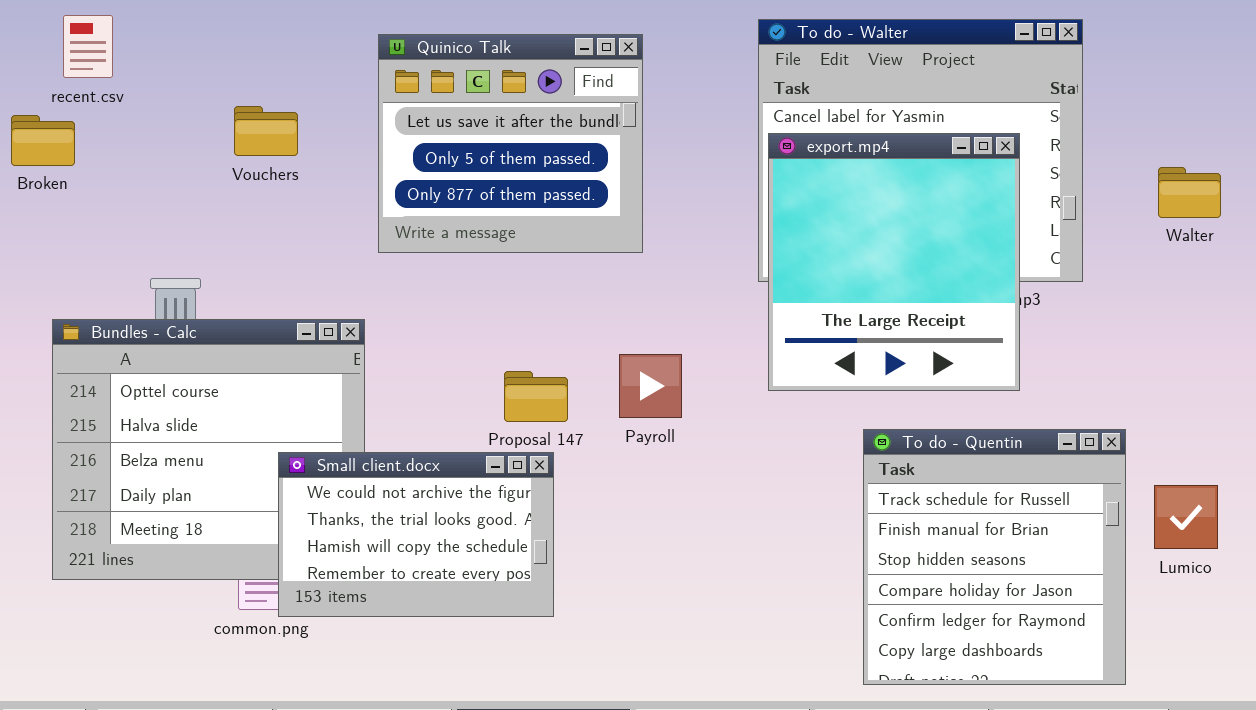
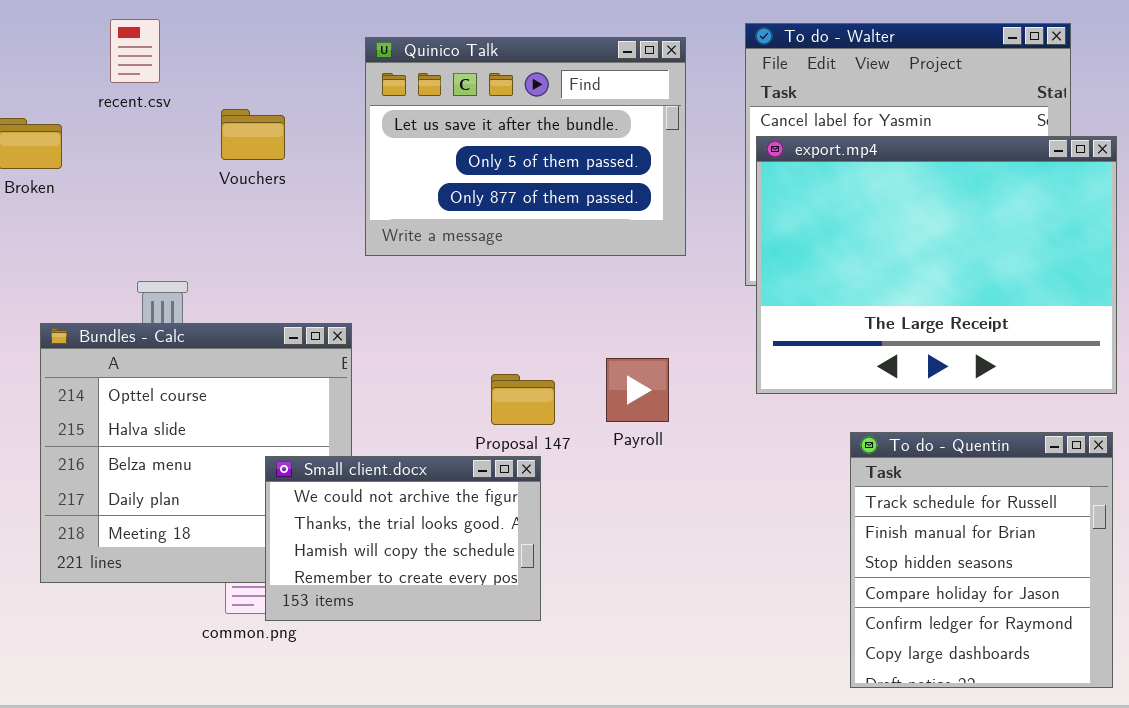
recent.csv: [63,15,113,78] -> [110,19,160,83], moved
Quinico Talk: [378,34,643,253] -> [365,37,686,256], resized
export.mp4: [768,133,1020,391] -> [756,136,1117,394], resized

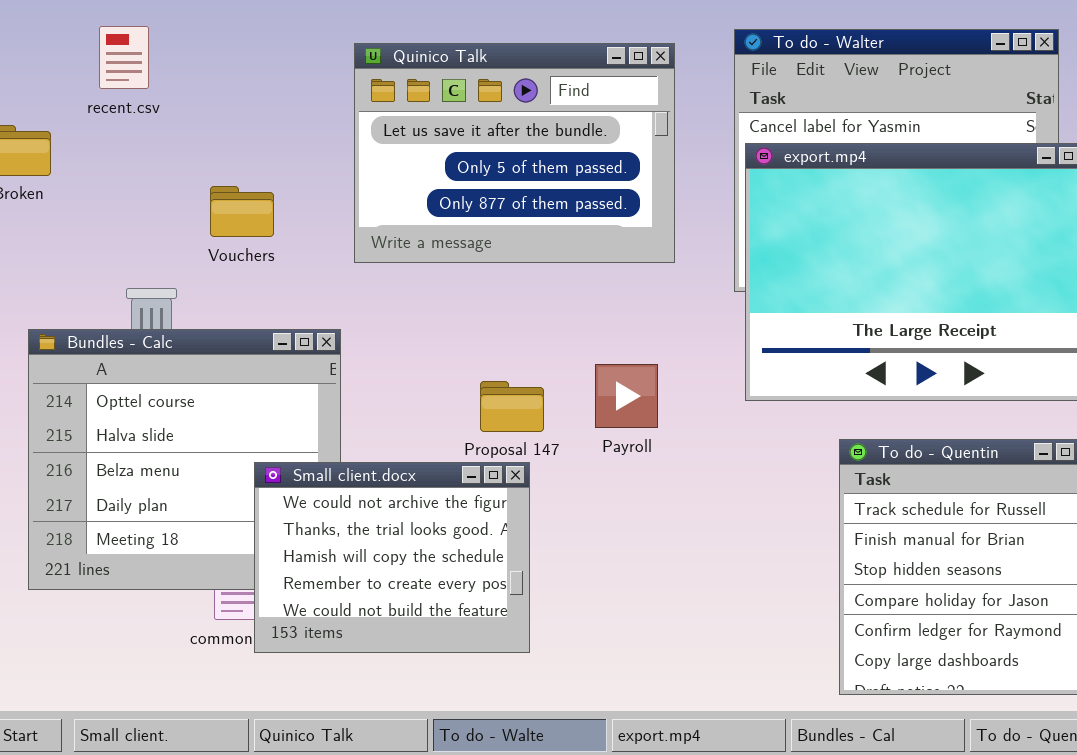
Vouchers: [221,109,285,160] -> [210,186,274,237], moved
Small client.docx: [265,456,541,621] -> [254,462,530,653], resized

